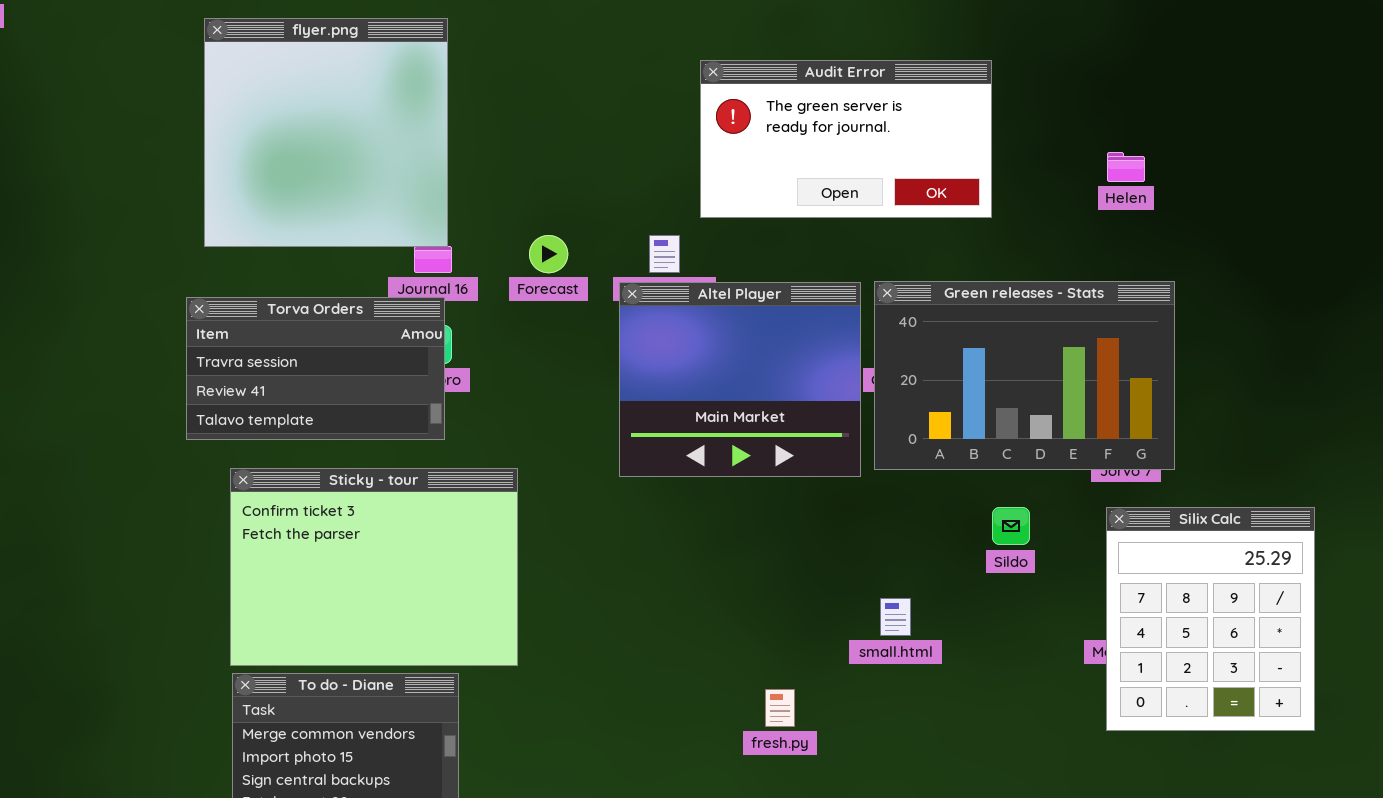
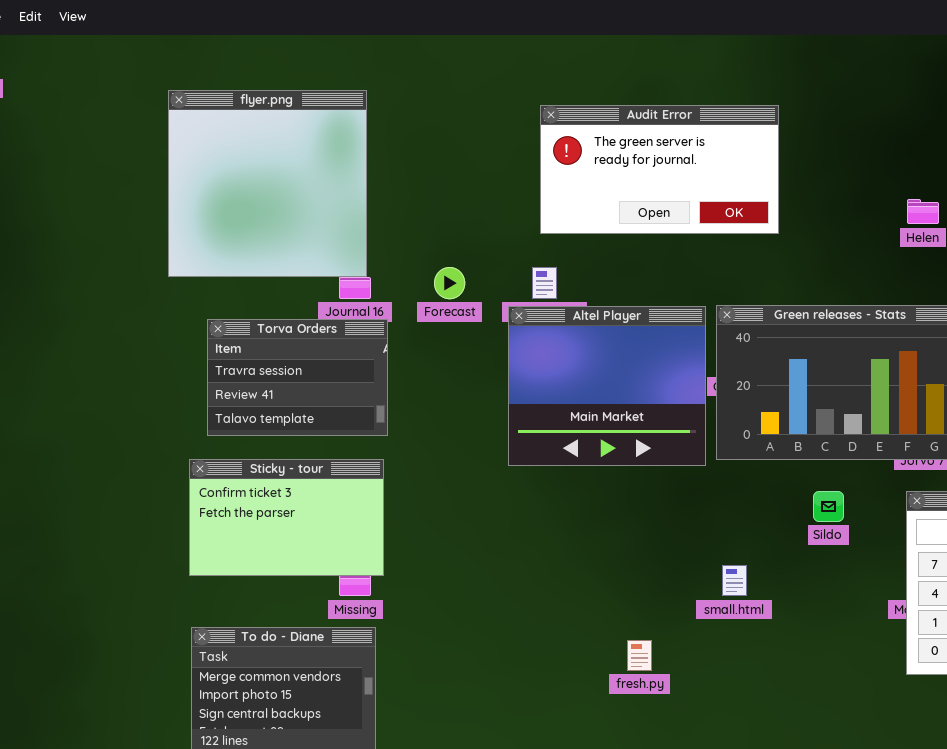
Audit Error: [700,60,992,218] -> [540,105,779,234], moved
Torva Orders: [186,297,445,440] -> [207,319,388,436], moved, resized
Sticky - tour: [230,468,518,666] -> [189,459,384,576], resized

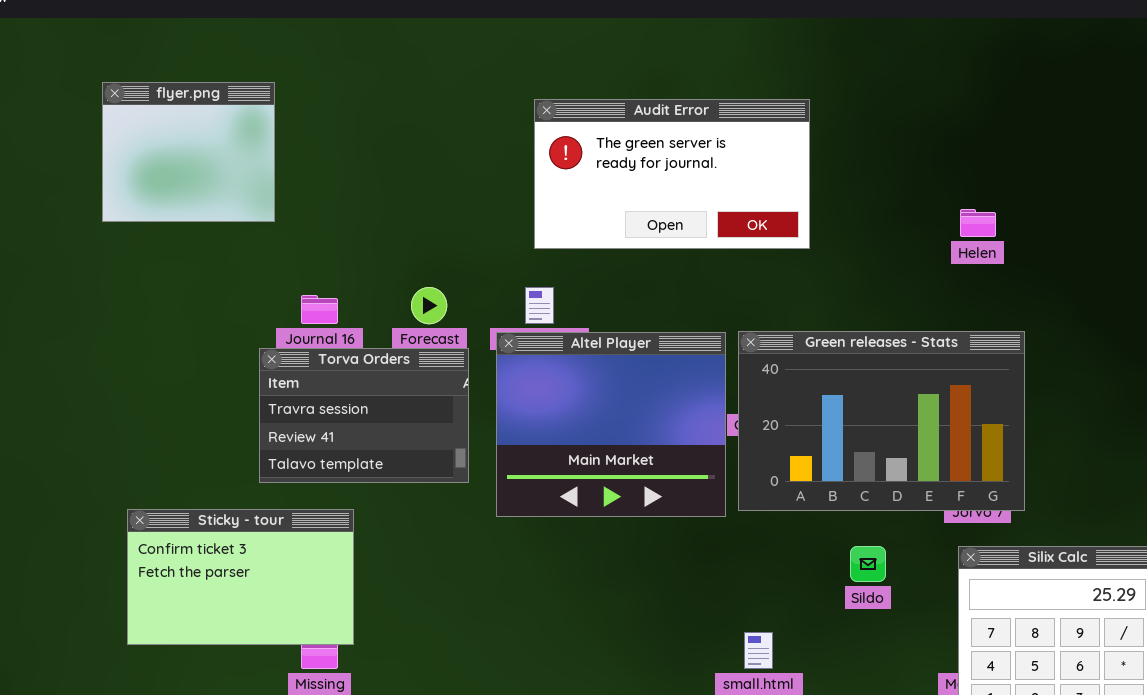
flyer.png: [168,90,367,277] -> [102,82,275,222], resized
Torva Orders: [207,319,388,436] -> [259,348,469,483], moved

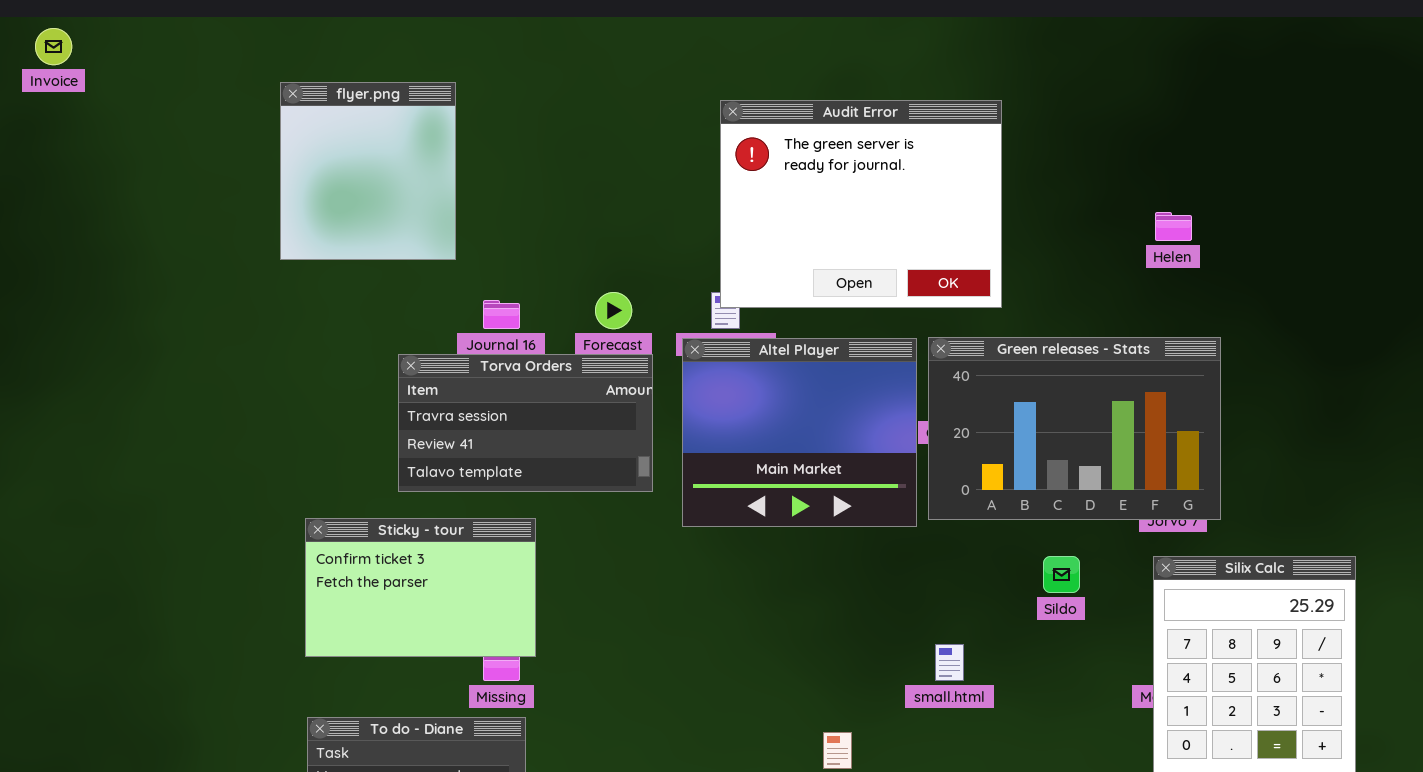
flyer.png: [102,82,275,222] -> [280,82,456,260], resized
Audit Error: [534,99,810,249] -> [720,100,1002,308], resized
Torva Orders: [259,348,469,483] -> [398,354,653,492], resized

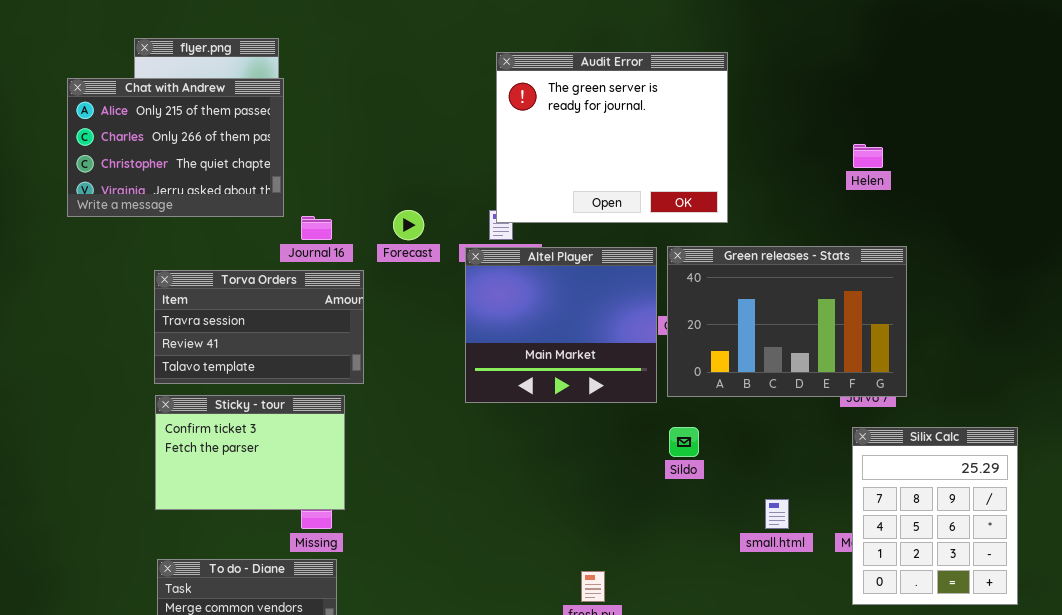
Chat with Andrew: none -> [67,78,284,217], opened
Torva Orders: [398,354,653,492] -> [154,270,364,384], moved
Sildo: [1043,556,1080,593] -> [669,427,699,457], moved
small.html: [935,644,964,681] -> [765,499,789,529], moved

